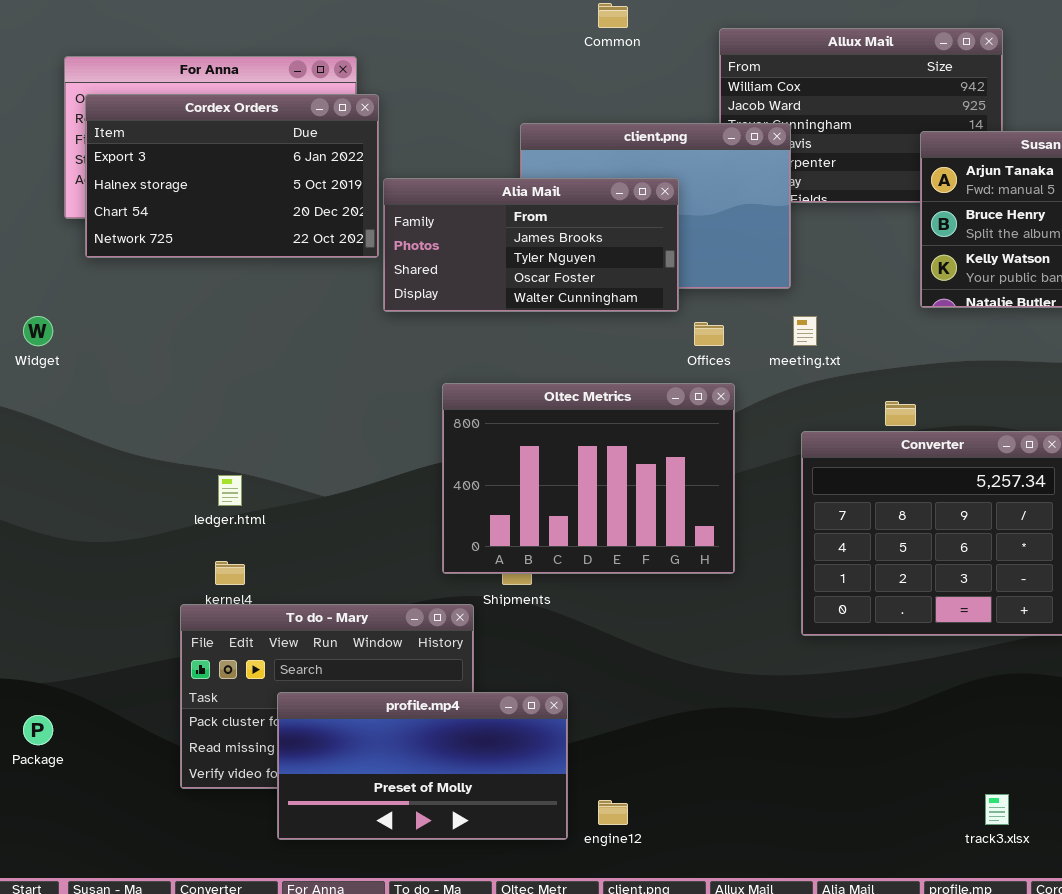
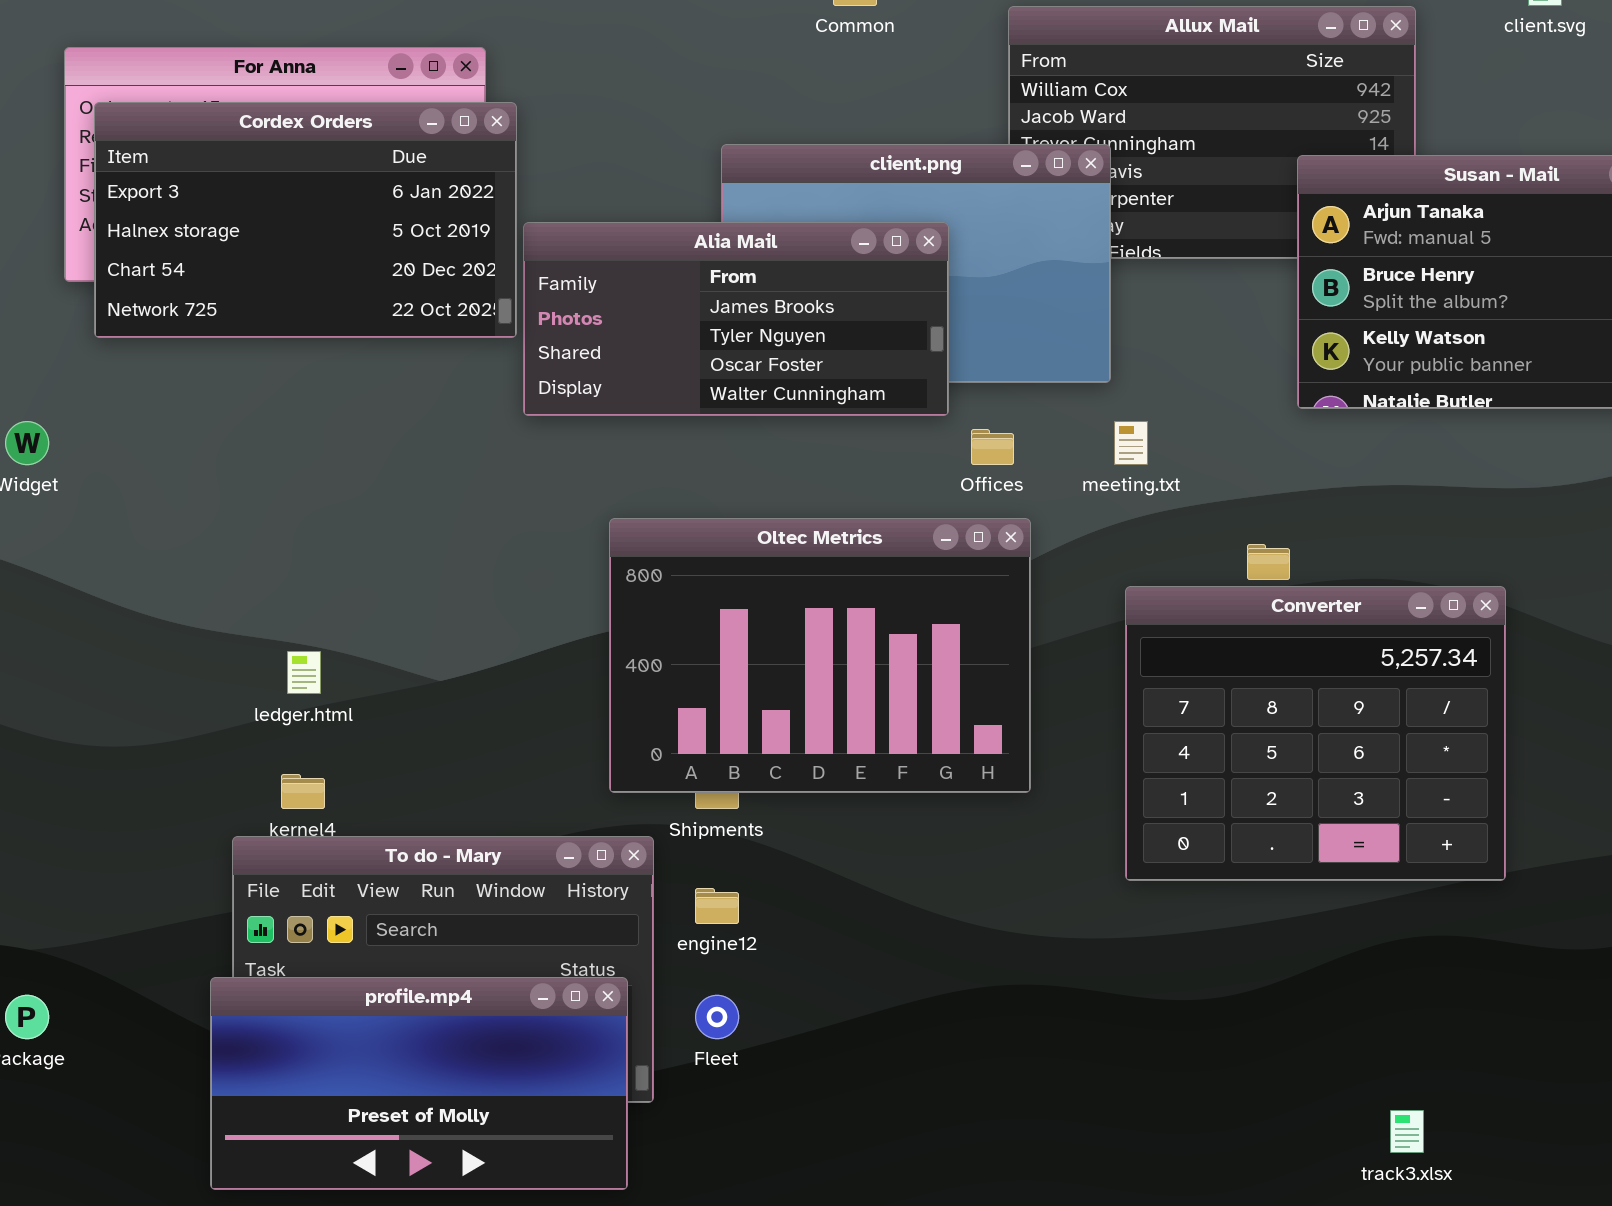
profile.mp4: [277,692,568,840] -> [210,977,628,1190], moved
engine12: [598,800,628,825] -> [695,888,739,924], moved

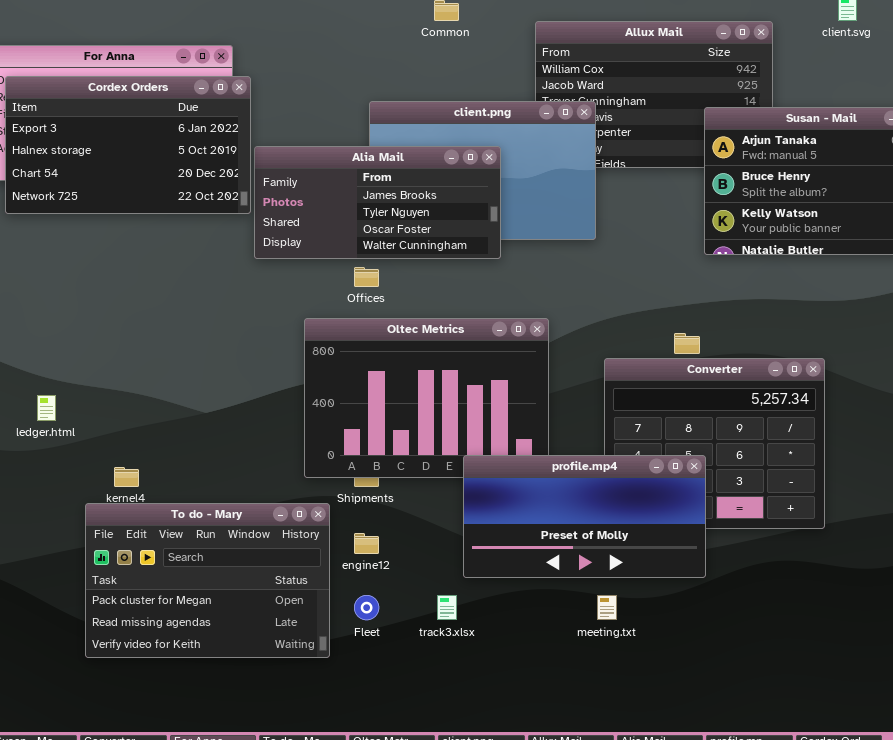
meeting.txt: [1114,421,1148,465] -> [597,595,617,620], moved
Offices: [971,429,1014,465] -> [354,267,379,287], moved
ledger.html: [287,651,321,694] -> [37,395,56,421], moved
profile.mp4: [210,977,628,1190] -> [463,455,706,578], moved
track3.xlsx: [1390,1110,1424,1153] -> [437,595,457,620], moved

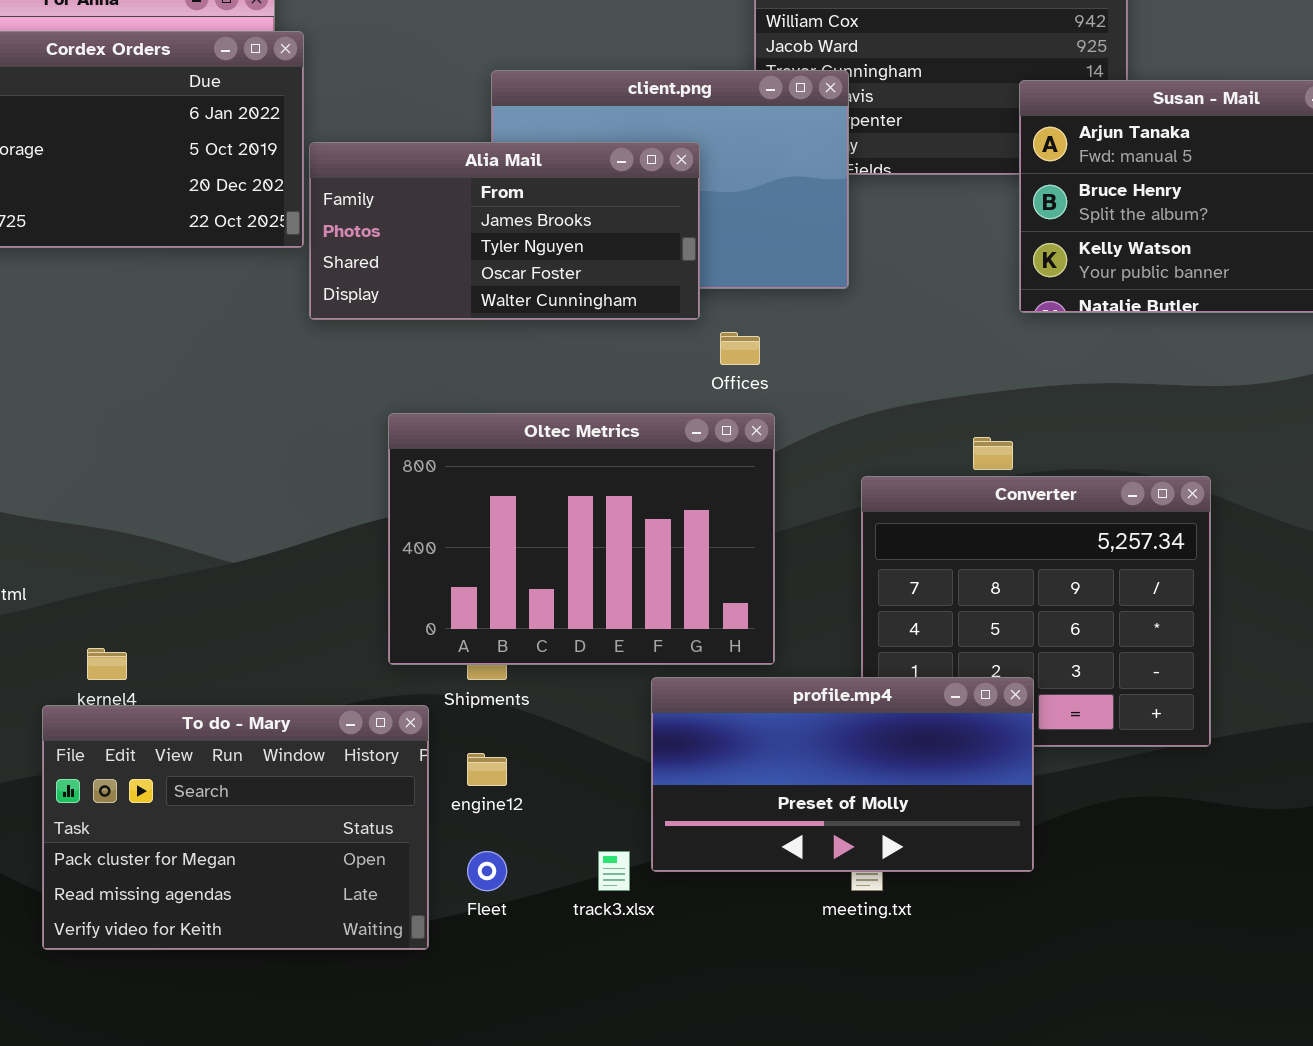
Offices: [354,267,379,287] -> [720,332,760,365], moved
profile.mp4: [463,455,706,578] -> [651,677,1034,872], moved

